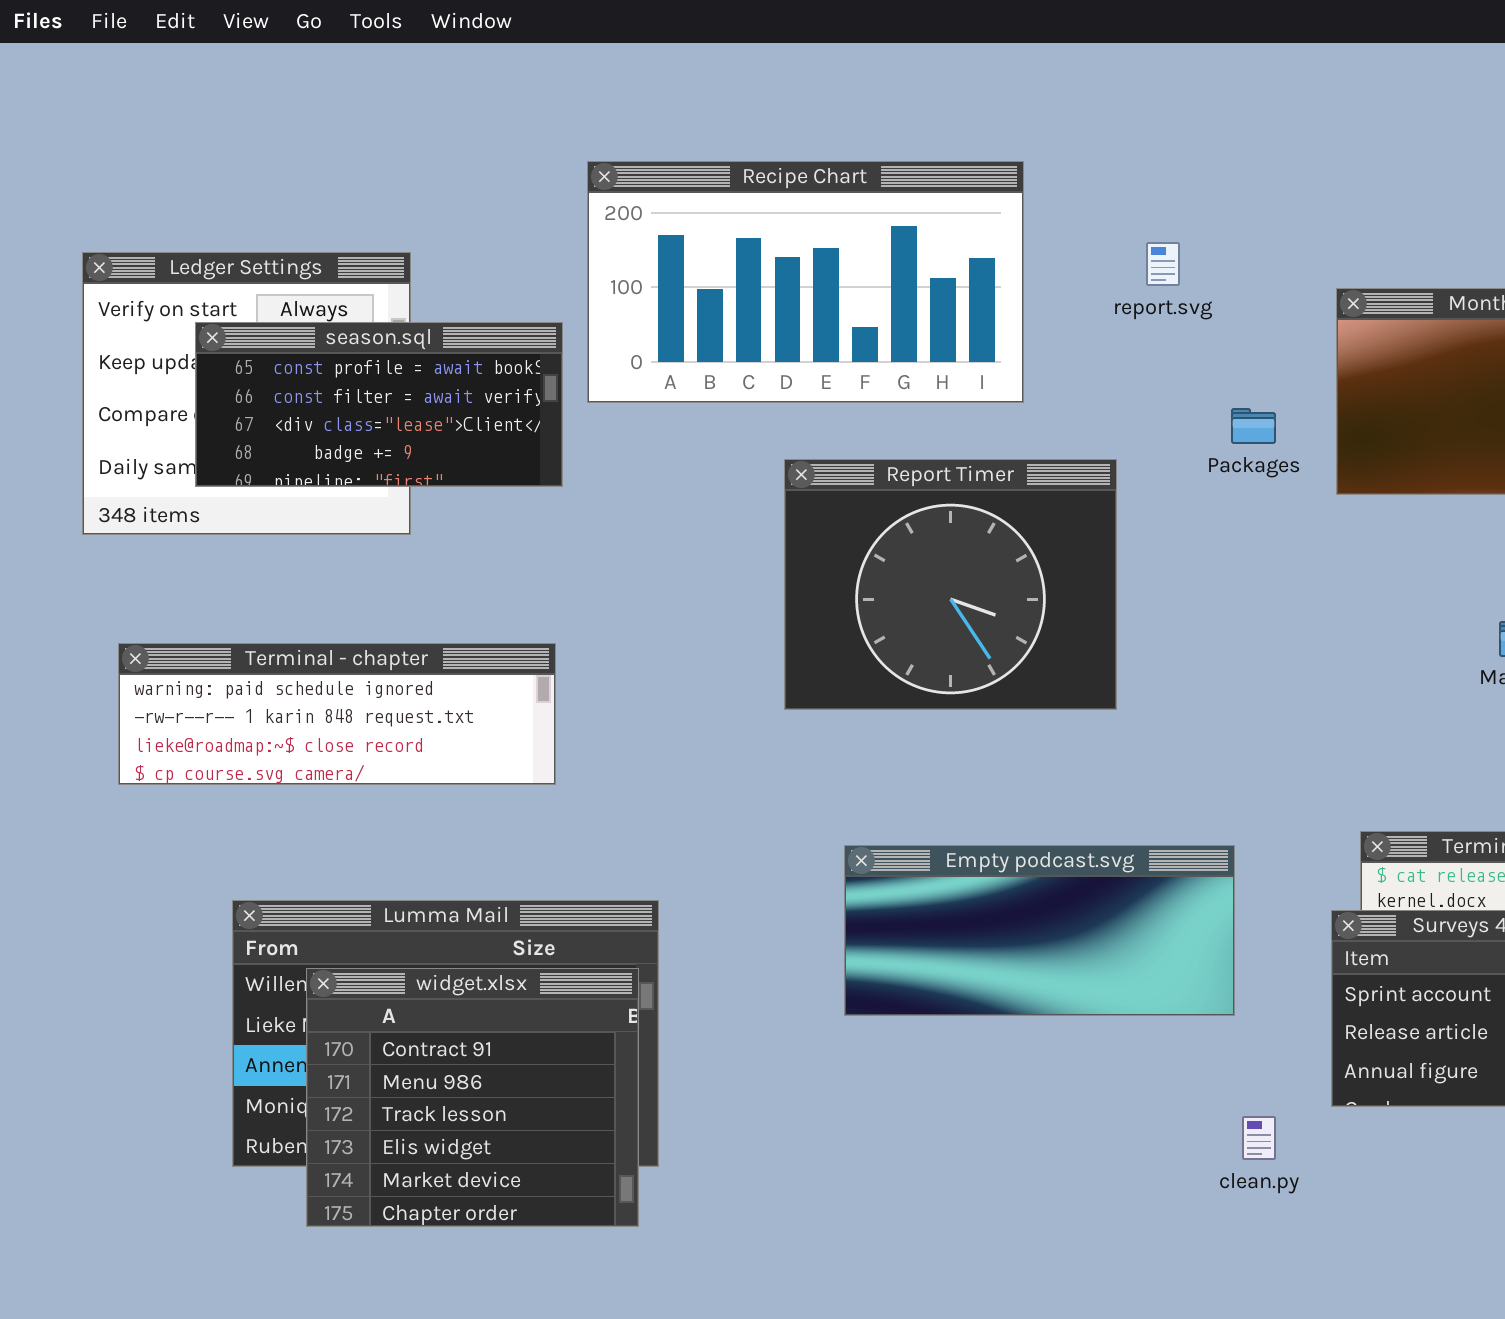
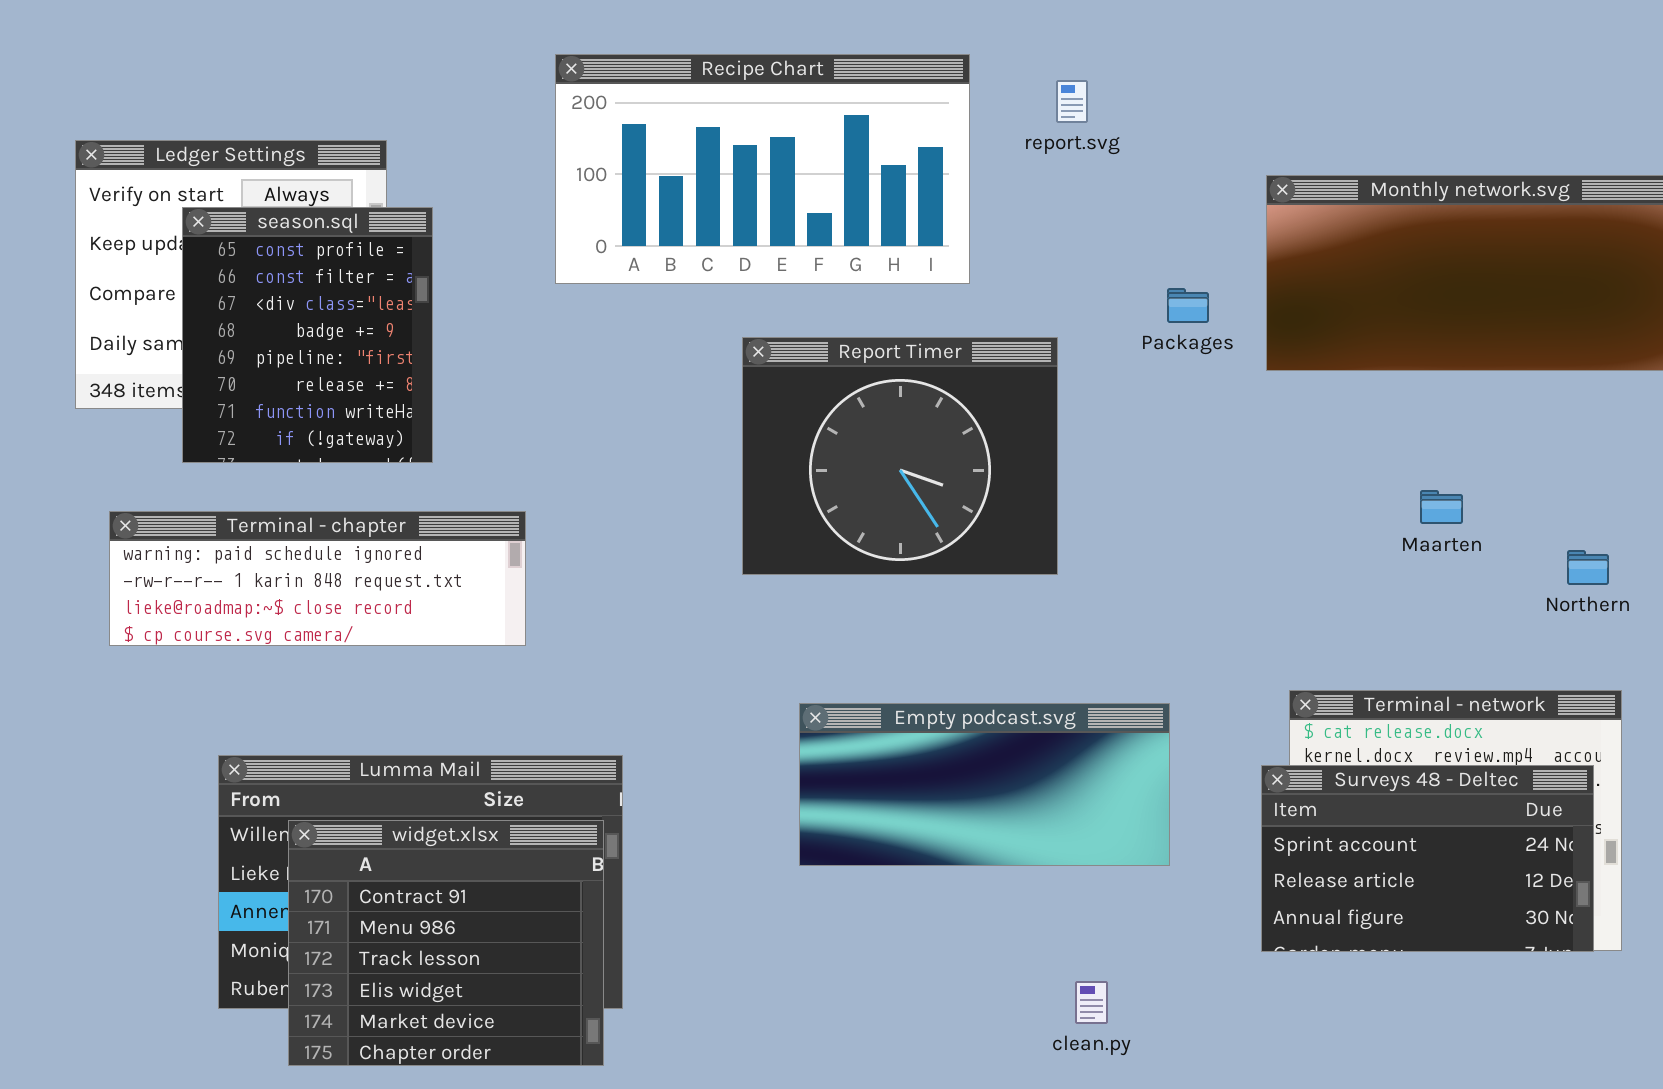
report.svg: [1146,242,1180,286] -> [1056,80,1088,123], moved
season.sql: [195,322,563,487] -> [182,207,433,463], resized
clean.py: [1242,1116,1276,1160] -> [1075,981,1108,1024], moved

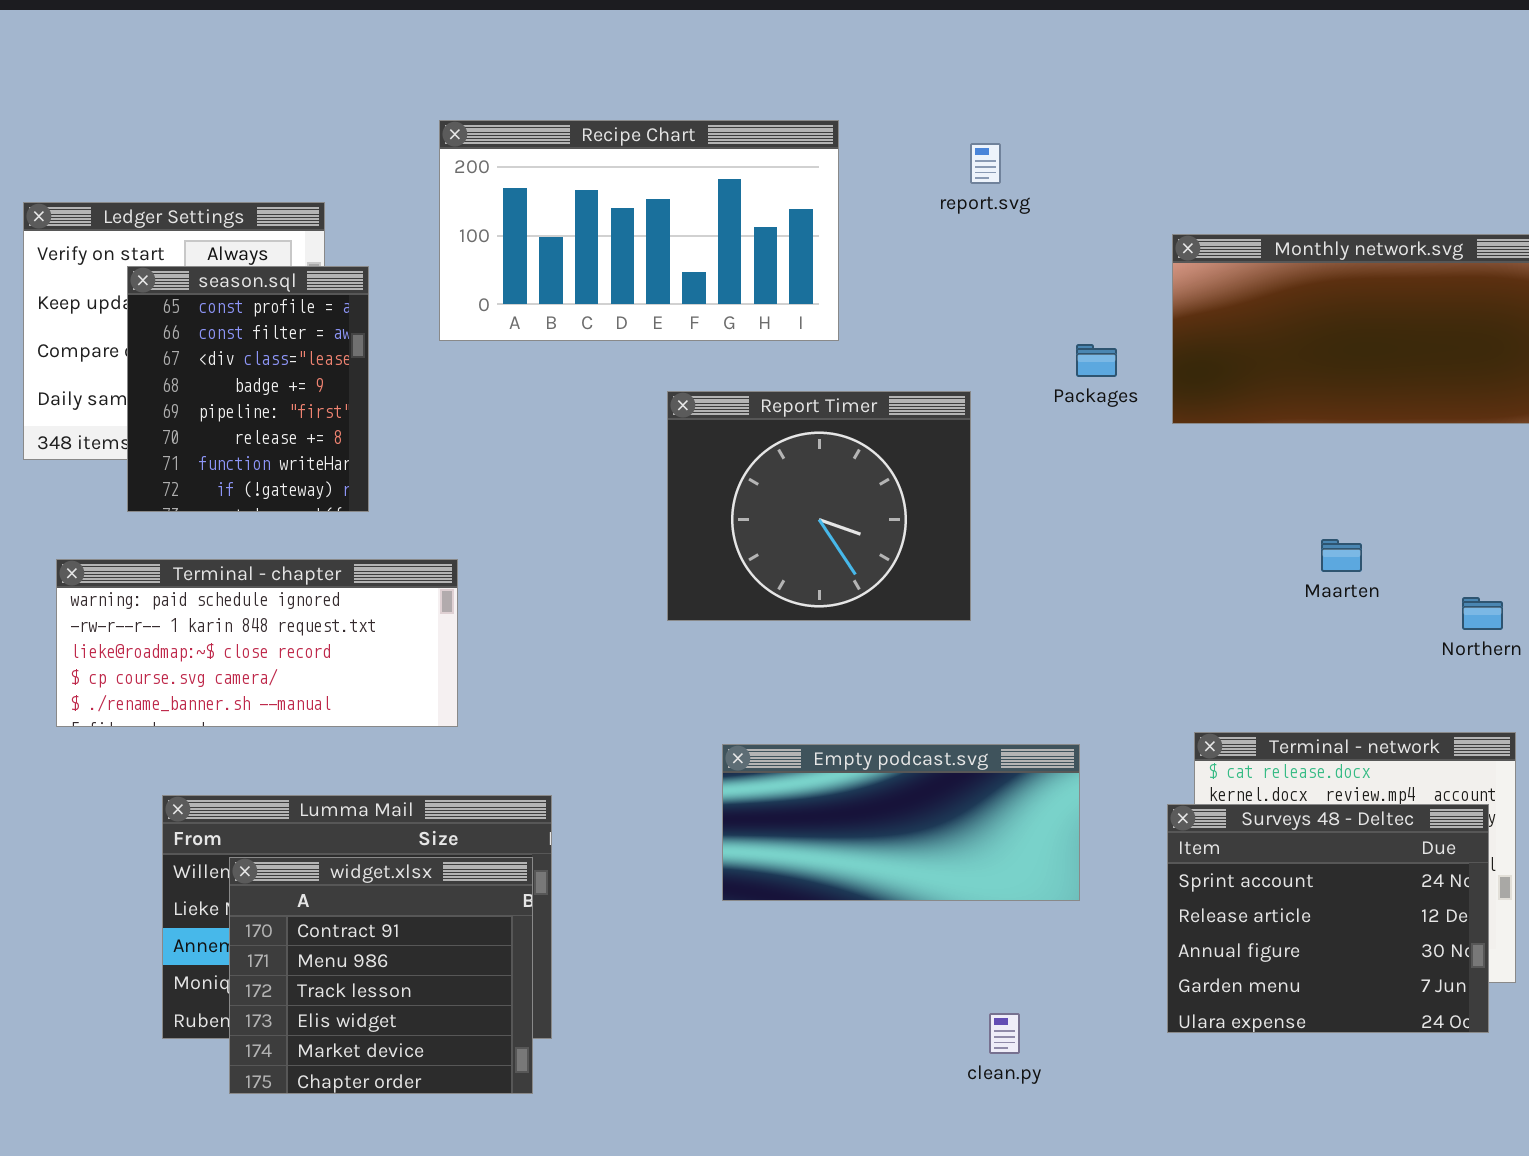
Recipe Chart: [555,54,970,284] -> [439,120,839,341], moved
Terminal - chapter: [109,511,526,646] -> [56,559,458,727], resized
Surveys 48 - Deltec: [1261,765,1594,952] -> [1167,804,1489,1033], resized

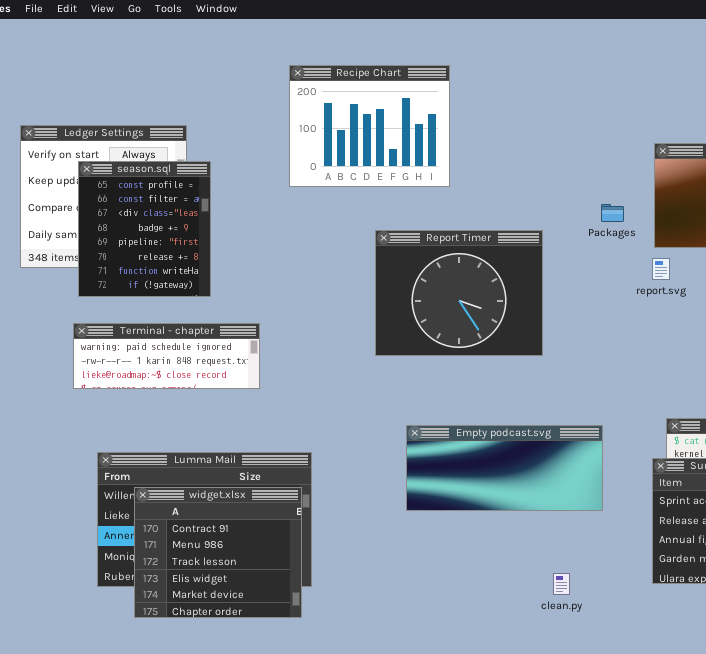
Recipe Chart: [439,120,839,341] -> [289,65,450,187], moved, resized
report.svg: [970,143,1001,184] -> [652,258,670,280], moved
Terminal - chapter: [56,559,458,727] -> [73,323,260,389], resized

